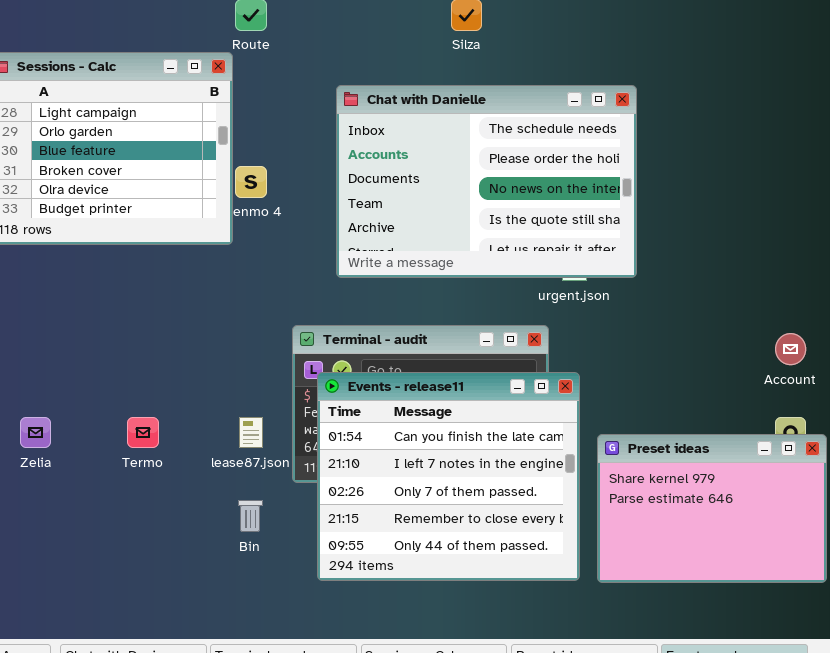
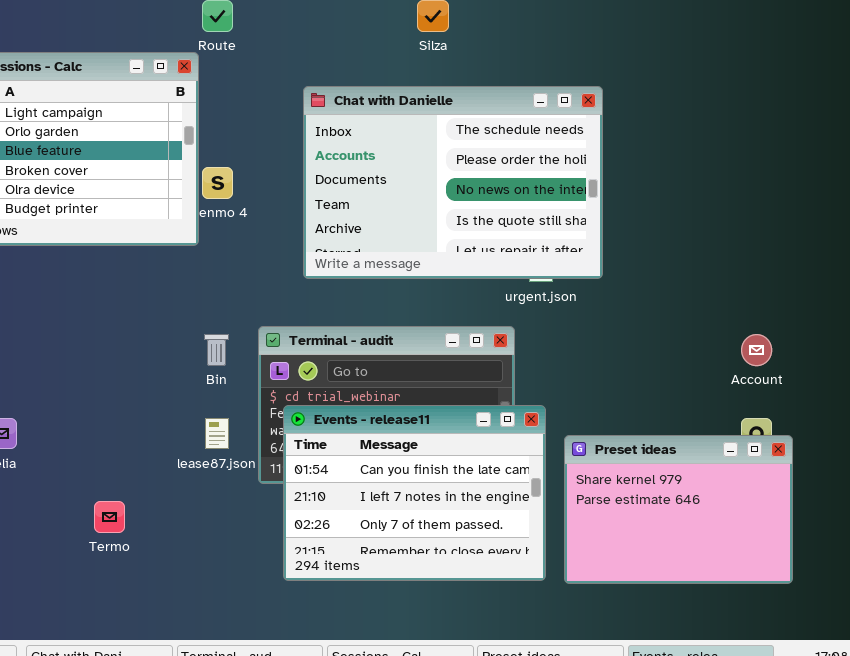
Events - release11: [317,372,580,581] -> [283,405,546,581], resized
Termo: [127,417,159,448] -> [94,501,125,533], moved
Bin: [238,500,263,532] -> [204,334,229,366], moved

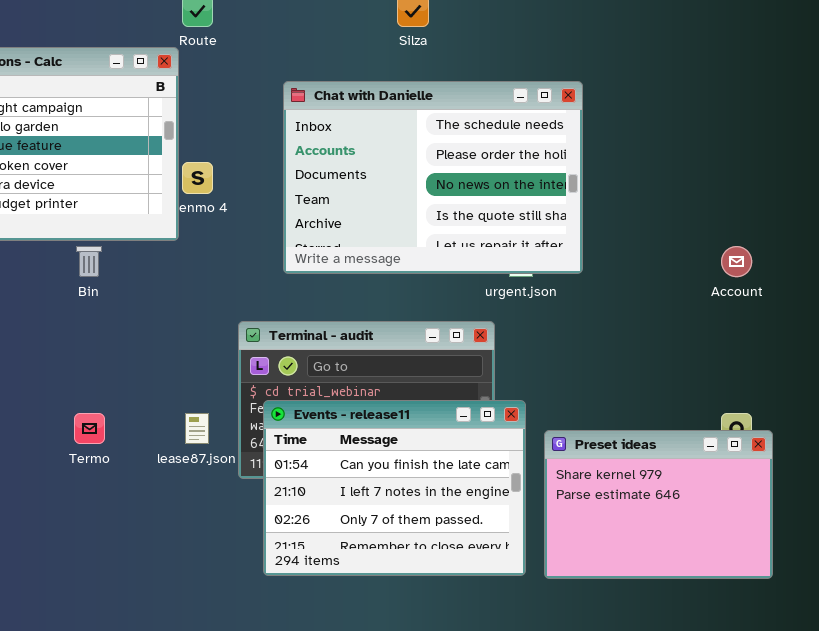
Bin: [204,334,229,366] -> [76,246,102,277], moved
Account: [741,334,772,366] -> [721,246,752,277], moved
Termo: [94,501,125,533] -> [74,413,105,444], moved

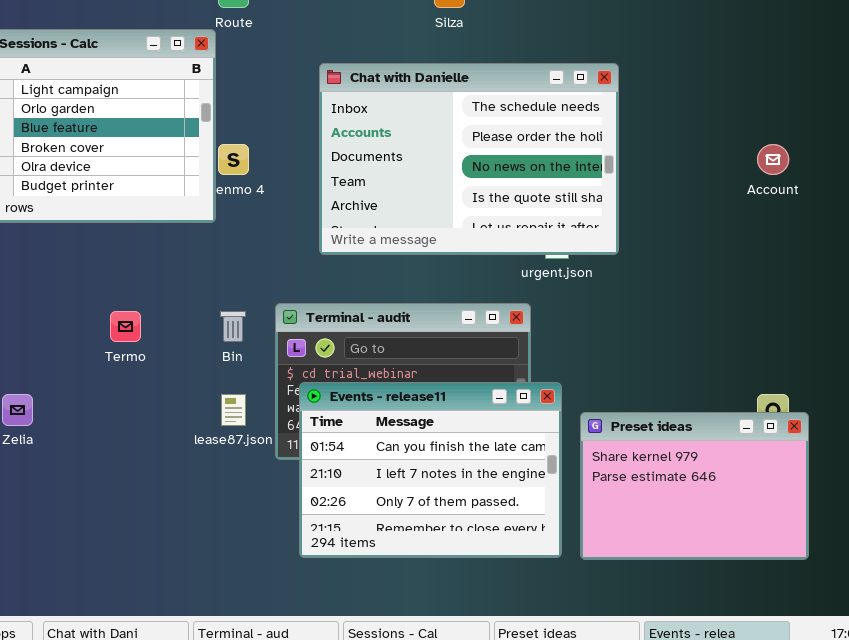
Bin: [76,246,102,277] -> [220,311,246,342], moved
Account: [721,246,752,277] -> [757,144,789,175], moved
Termo: [74,413,105,444] -> [110,311,141,342], moved

